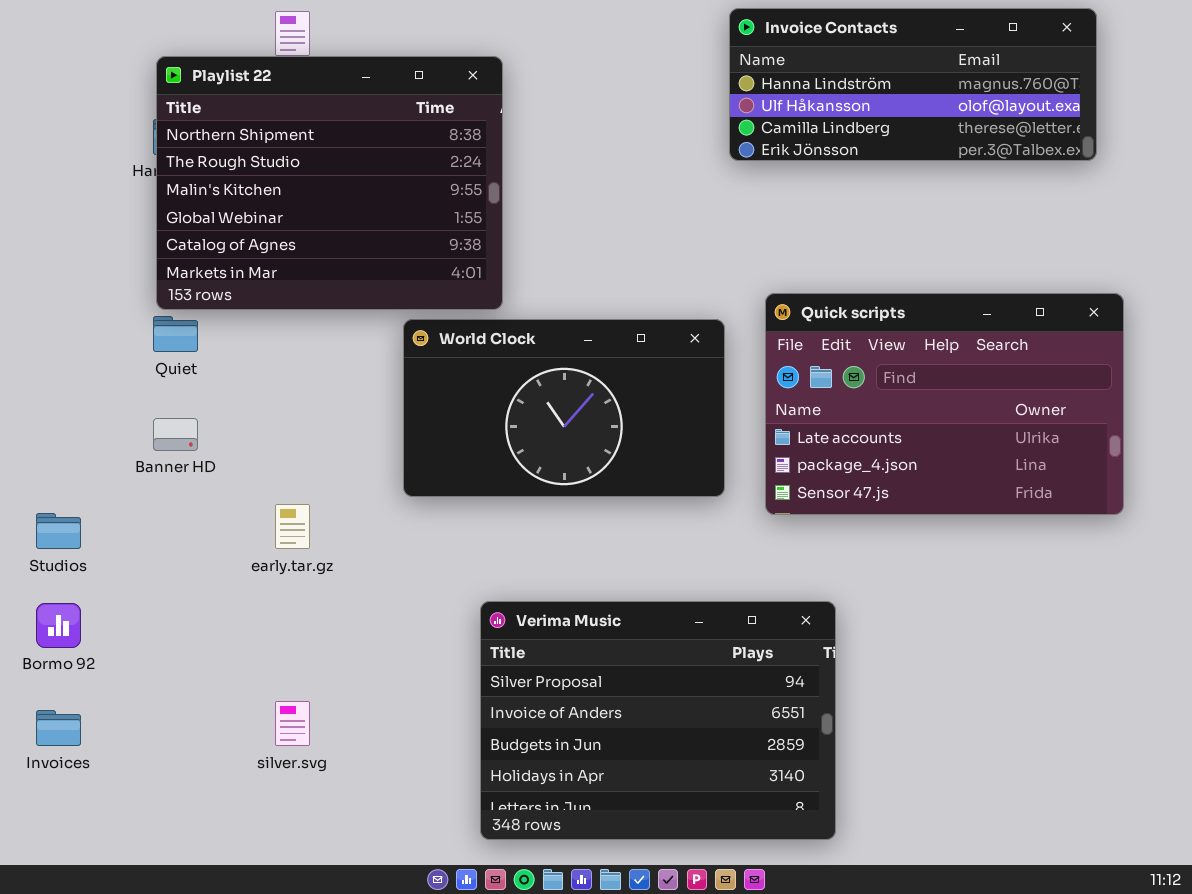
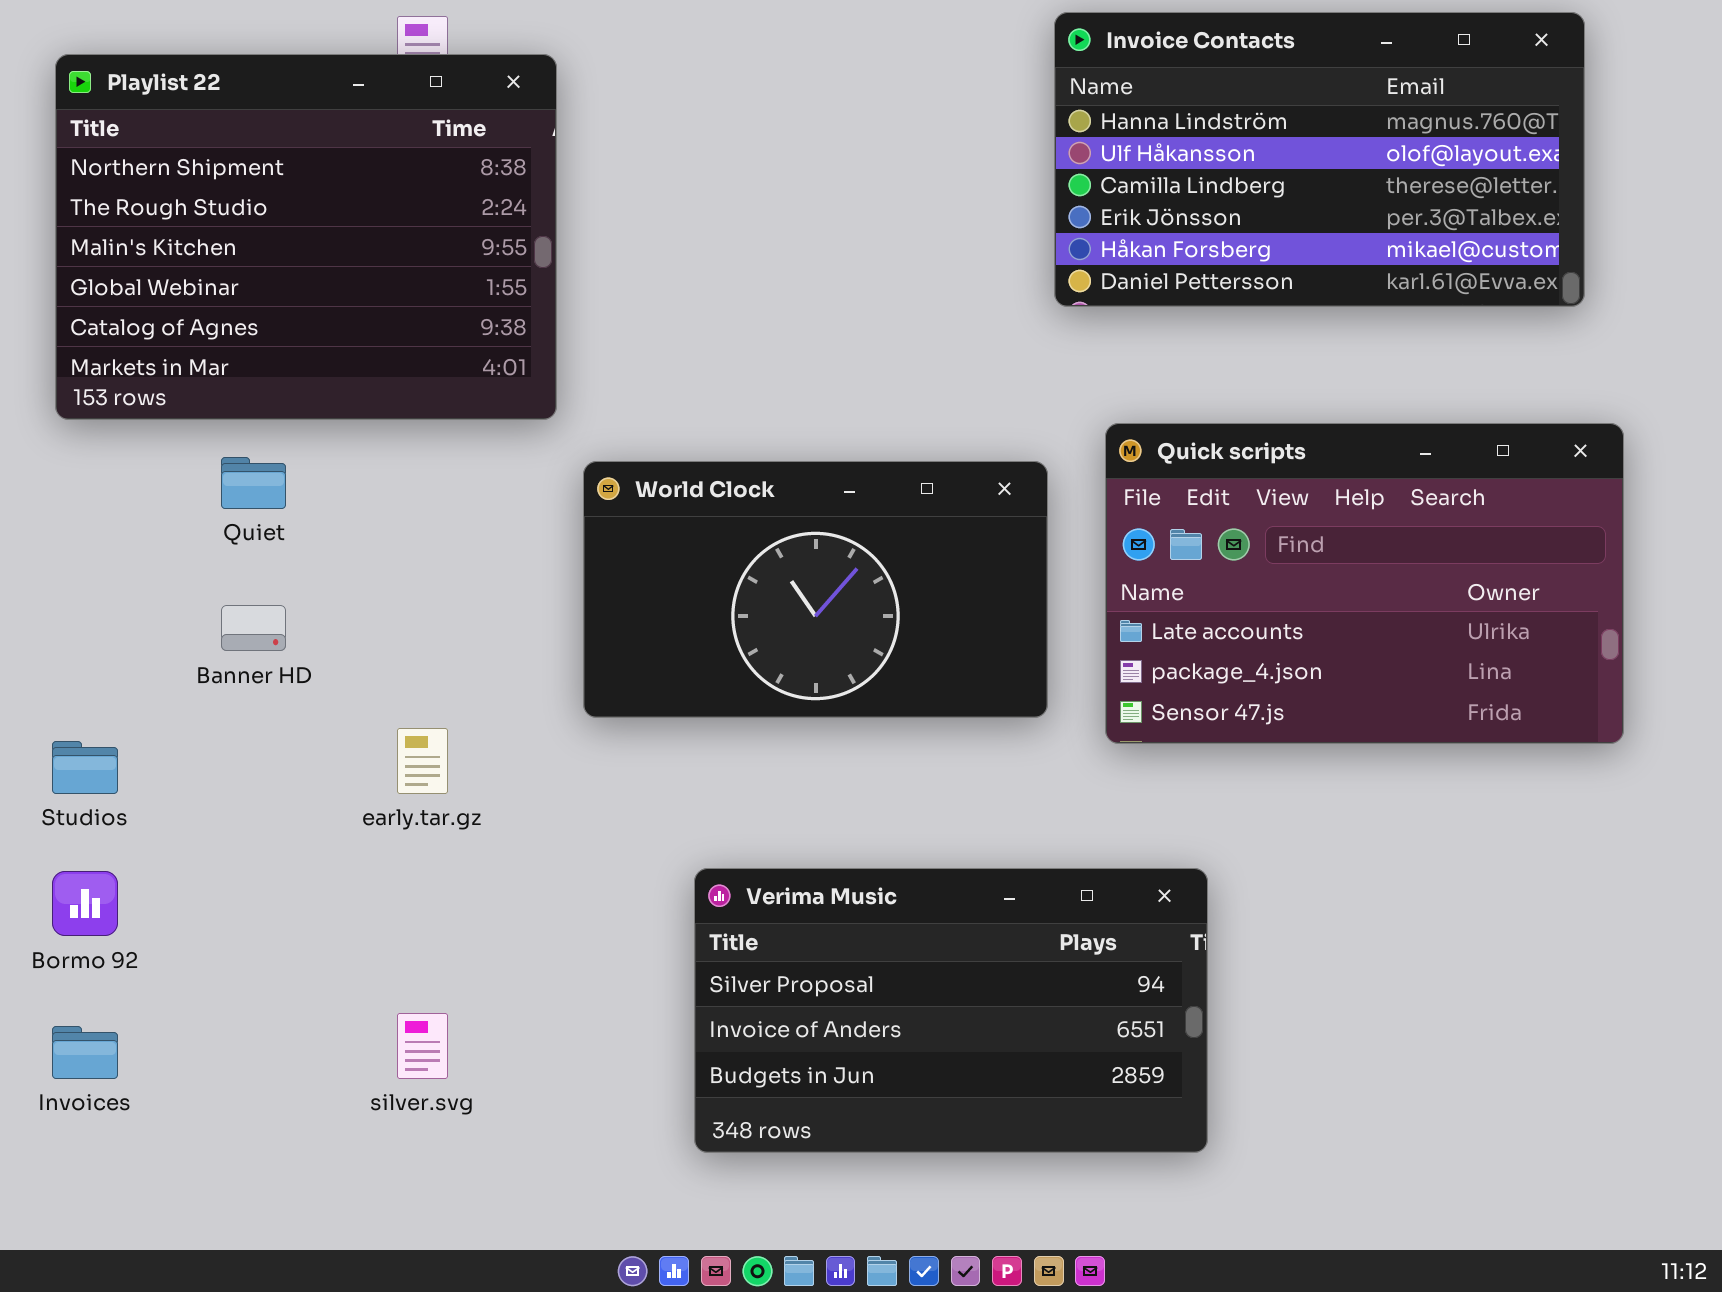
Invoice Contacts: [729,8,1097,161] -> [1054,12,1585,307], resized
Playlist 22: [156,56,503,310] -> [55,54,557,420], moved
Verima Music: [480,601,836,840] -> [694,868,1208,1153], resized

